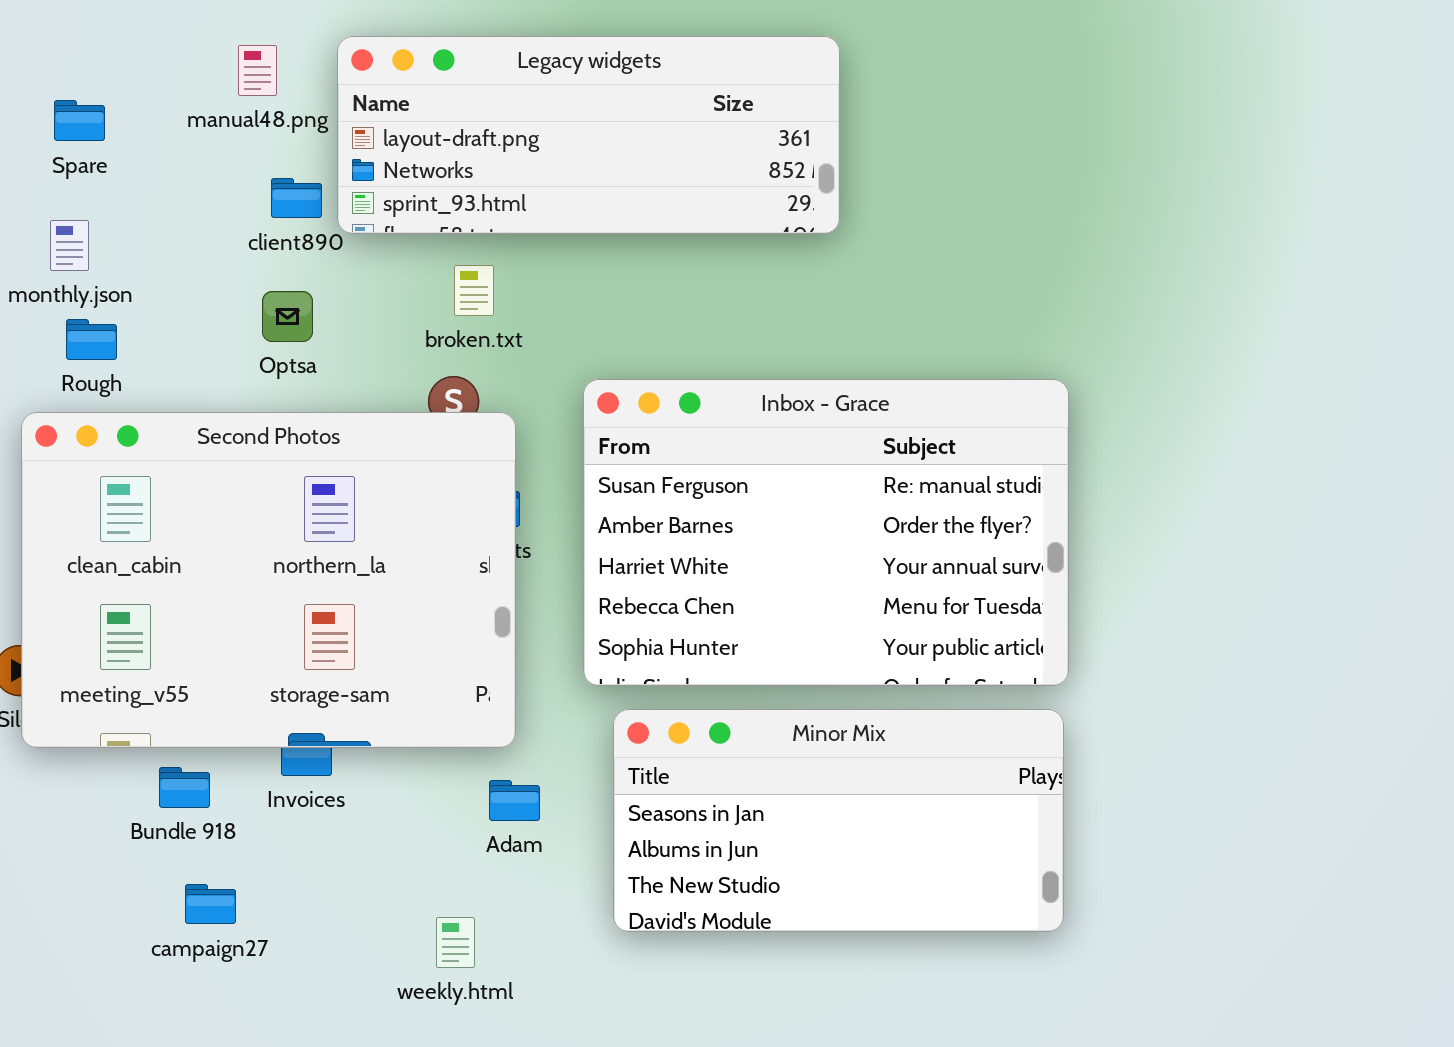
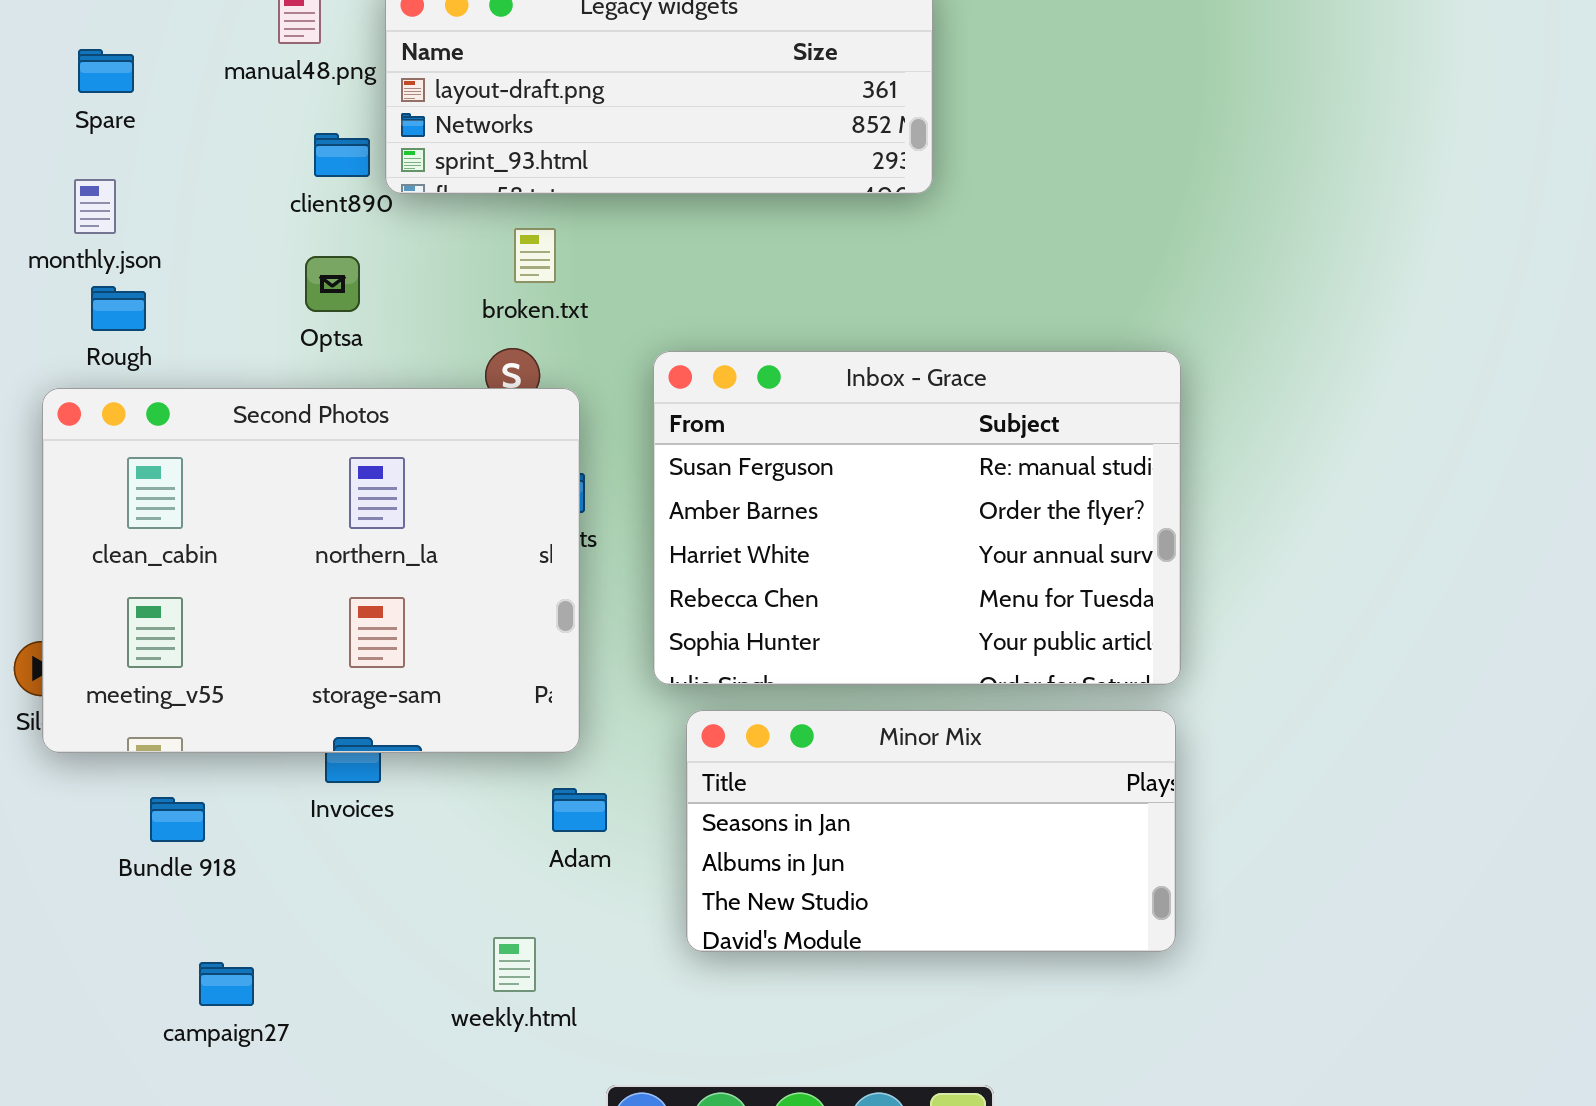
Bundle 918: [159,767,210,808] -> [150,797,205,842], moved
campaign27: [185,884,236,924] -> [199,962,254,1006], moved

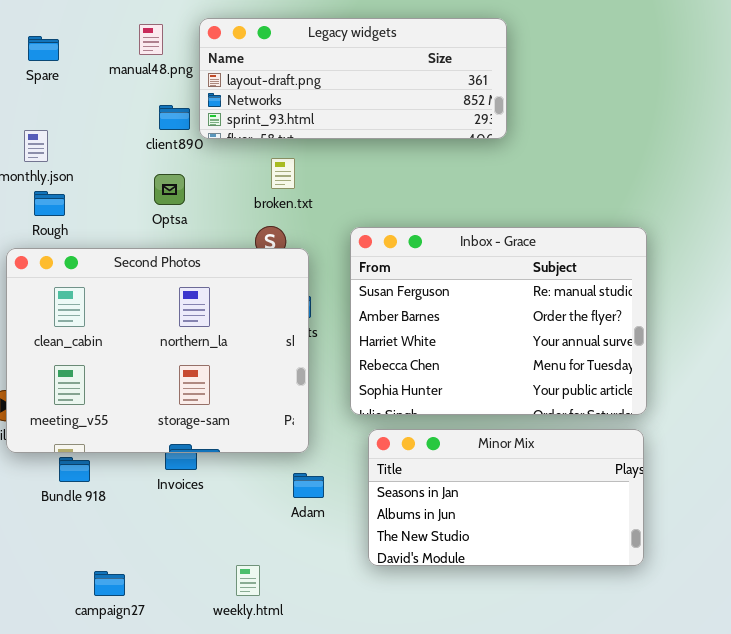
Spare: [78,49,134,93] -> [28,36,59,61], moved
Bundle 918: [150,797,205,842] -> [59,457,90,482], moved
weekly.html: [493,937,536,992] -> [236,565,260,596], moved

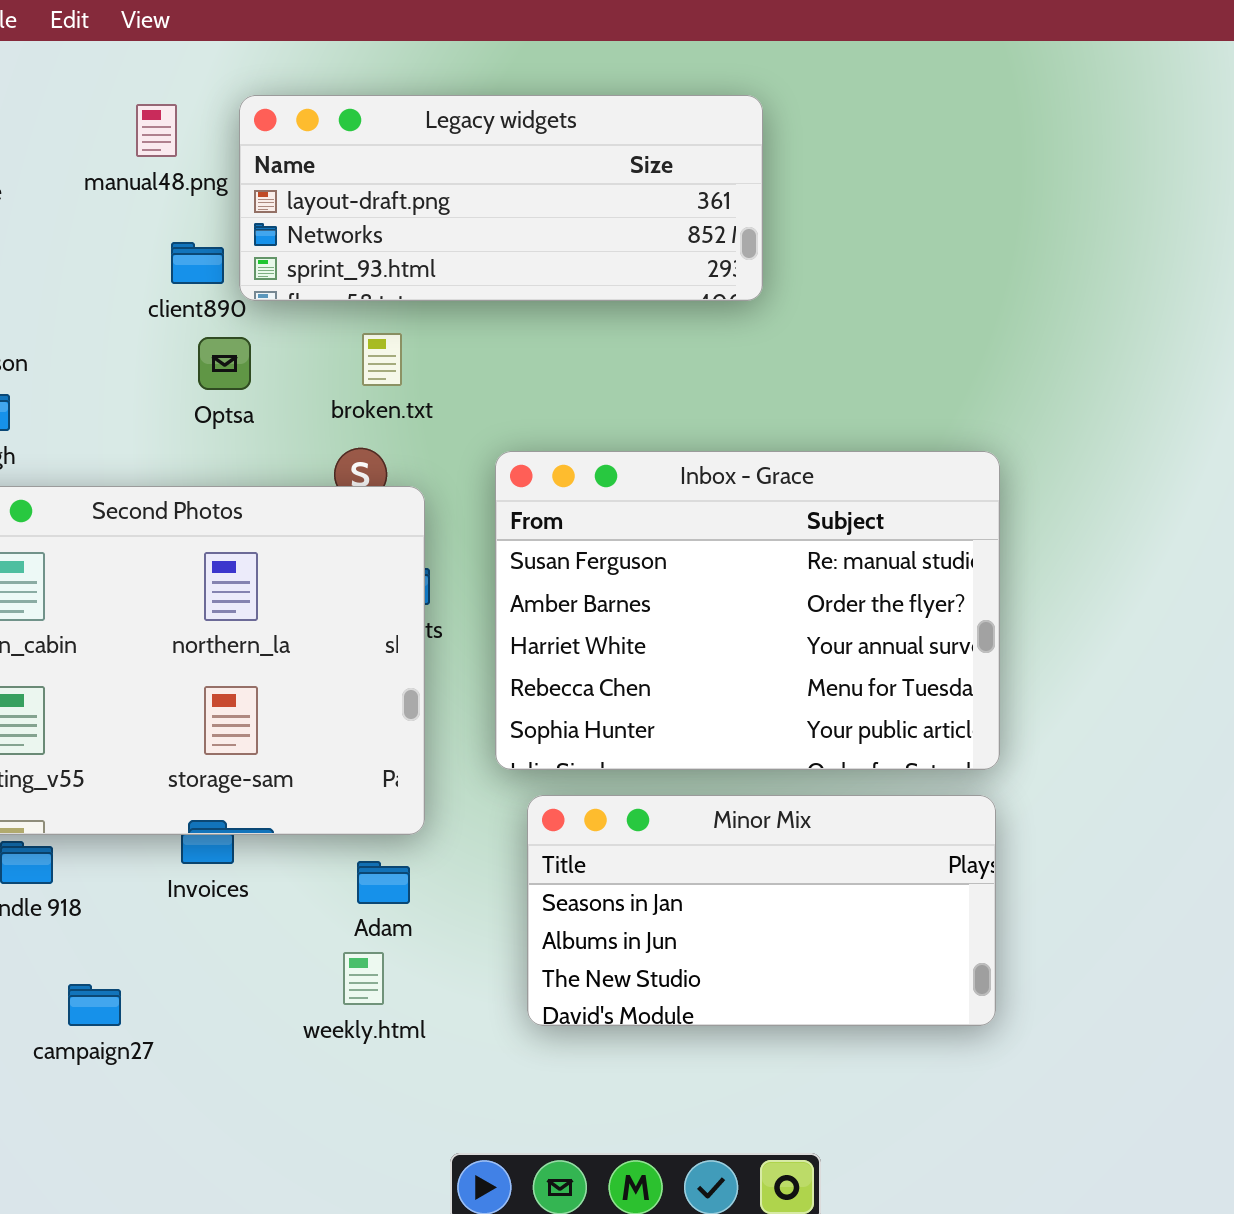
Optsa: [154,174,185,205] -> [198,337,251,390], moved
Adam: [293,473,324,498] -> [357,861,410,904], moved
weekly.html: [236,565,260,596] -> [343,952,384,1005], moved
campaign27: [94,571,125,596] -> [68,984,121,1026], moved

